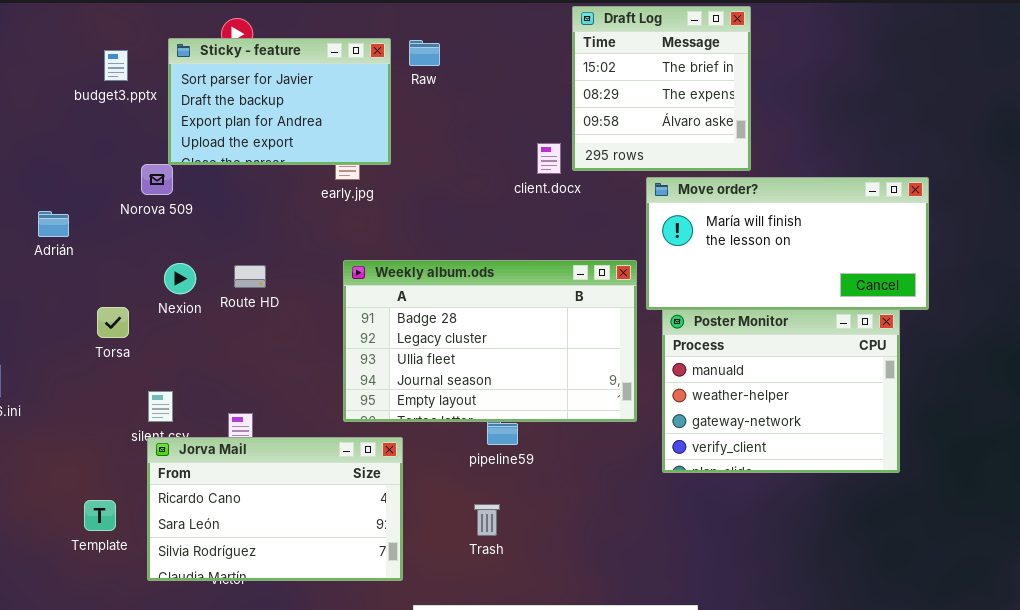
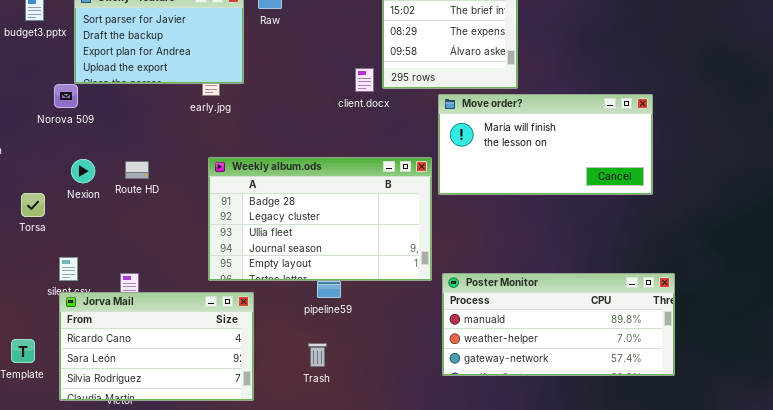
Poster Monitor: [662,309,900,473] -> [442,273,675,376], moved, resized

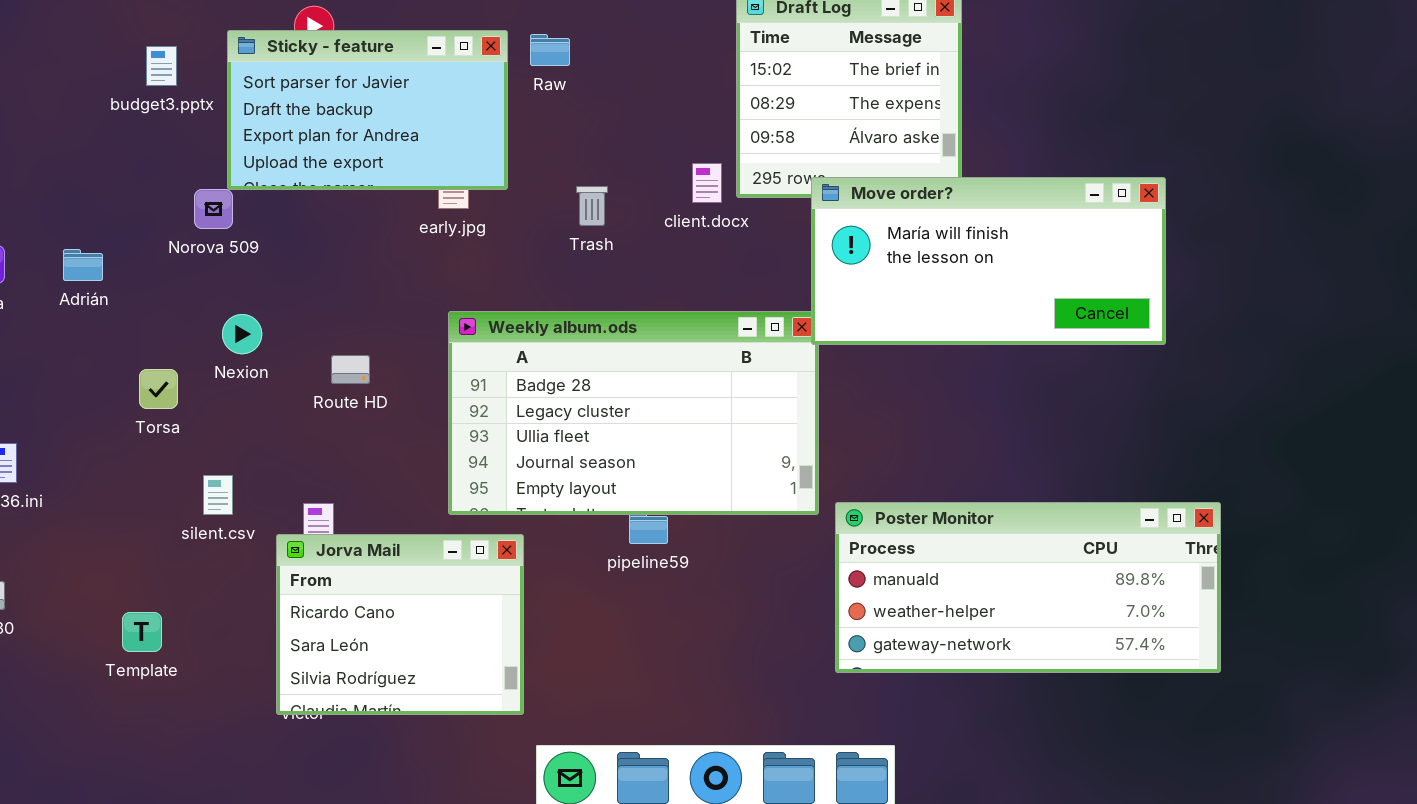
Move order?: [438,94,653,195] -> [811,177,1166,345], moved
Route HD: [125,161,149,179] -> [331,355,370,384], moved
Jorva Mail: [59,292,254,401] -> [276,534,524,715], resized
Trash: [308,343,327,367] -> [576,186,608,226], moved

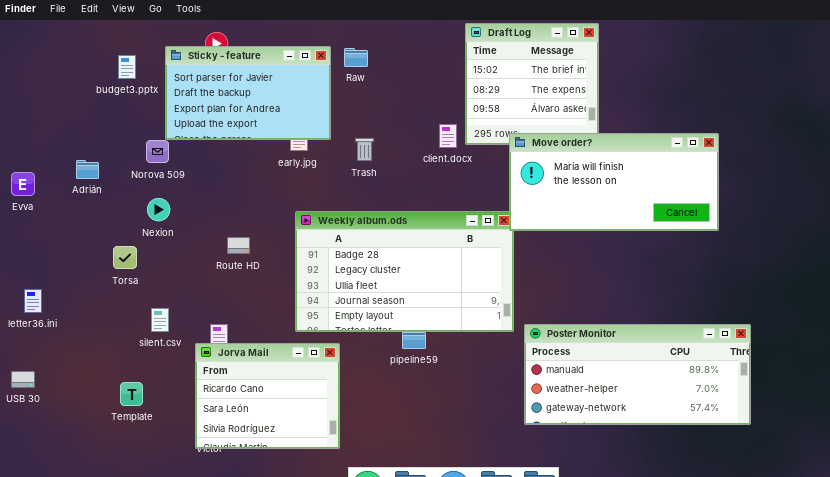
Trash: [576,186,608,226] -> [355,138,374,161], moved
Adrián: [63,249,103,281] -> [76,160,99,179], moved
Nexion: [222,314,262,354] -> [147,198,170,221], moved
Template: [122,612,162,652] -> [120,382,143,406], moved

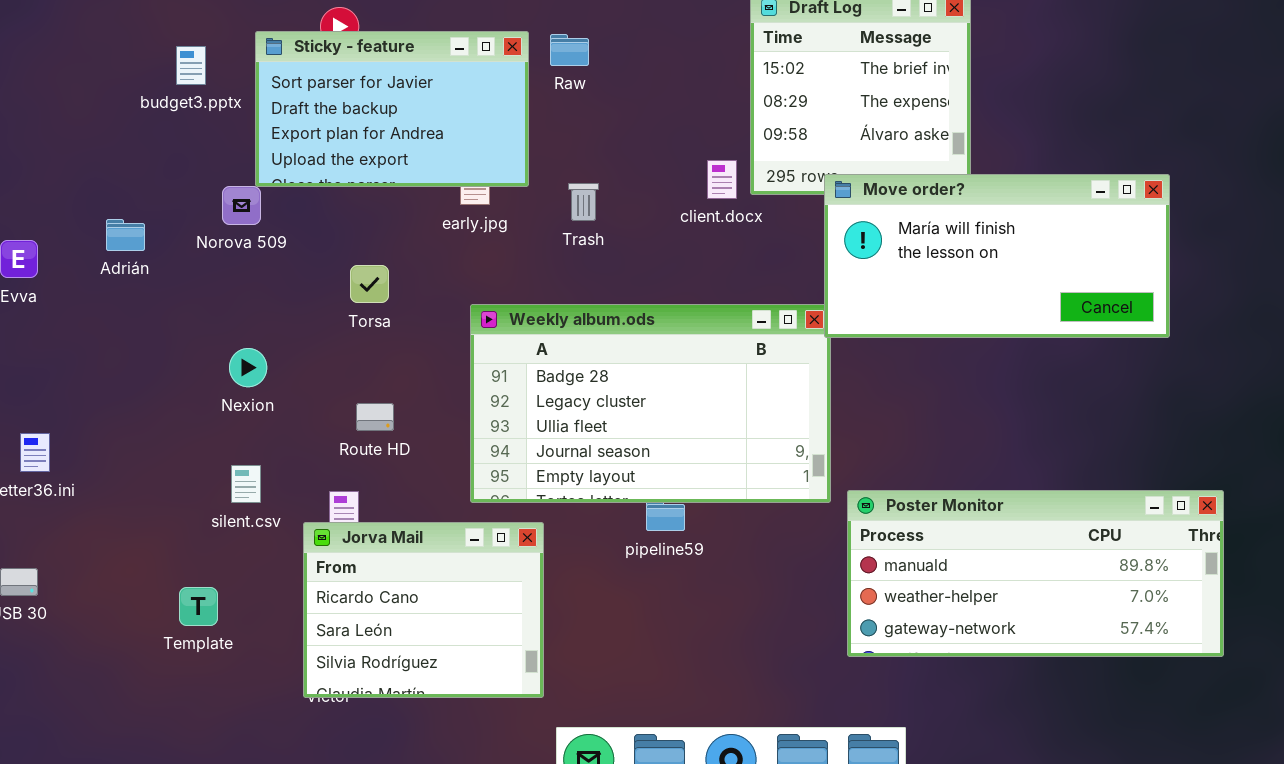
Nexion: [147,198,170,221] -> [229,348,267,387], moved
Route HD: [227,237,250,254] -> [356,403,394,431], moved
Torsa: [113,246,137,269] -> [350,265,389,303], moved

